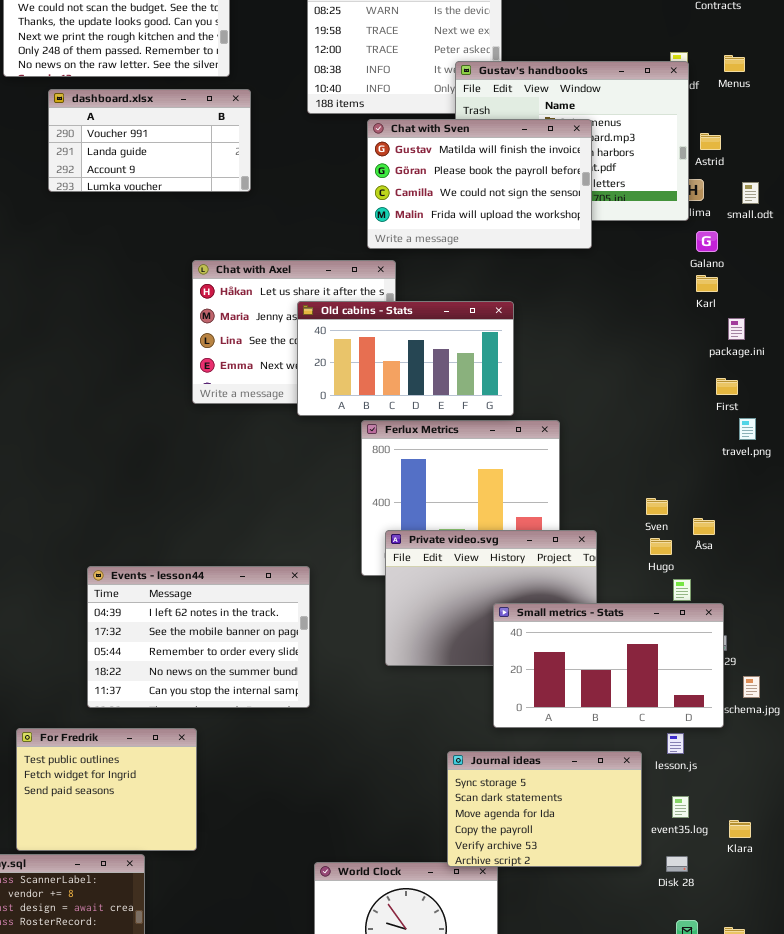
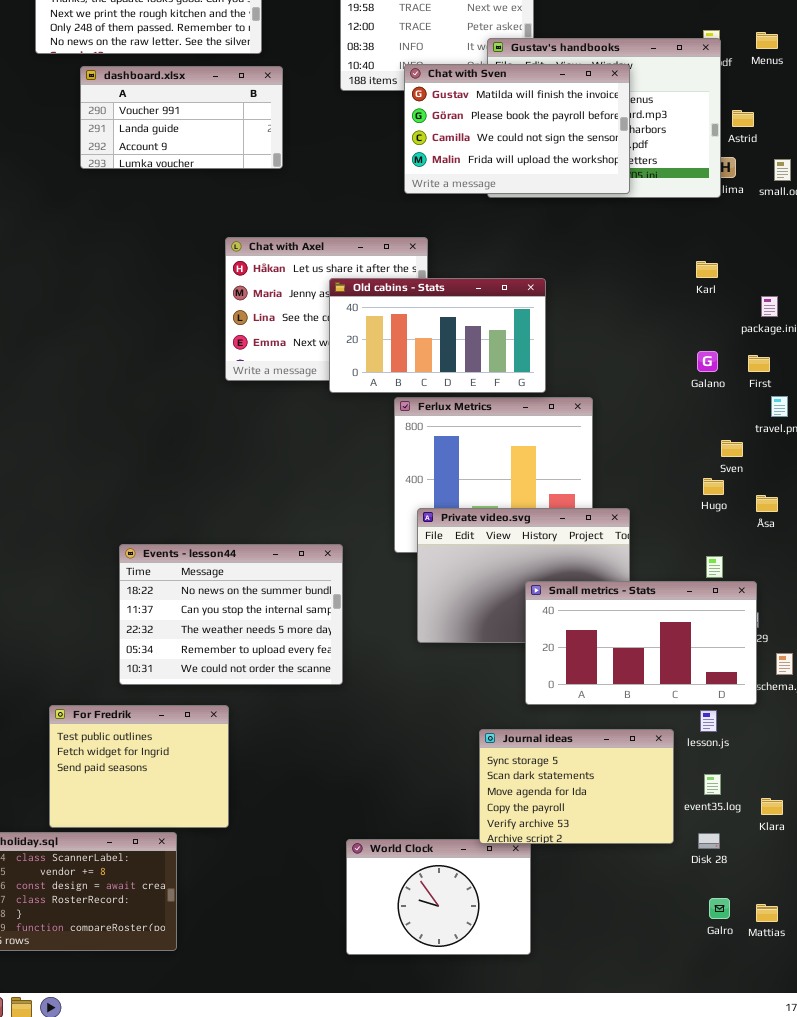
Chat with Sven: [367,119,592,249] -> [404,64,630,194], moved
Galano: [696,231,718,252] -> [697,351,718,372], moved
Karl: [696,275,718,292] -> [696,261,718,278], moved
Sven: [646,498,668,515] -> [721,440,743,457], moved
Åsa: [693,518,715,535] -> [756,495,778,512], moved
Hugo: [650,538,672,555] -> [703,478,724,495], moved
Events - lesson44: [87,566,310,708] -> [119,544,343,685], scrolled down 3 rows

